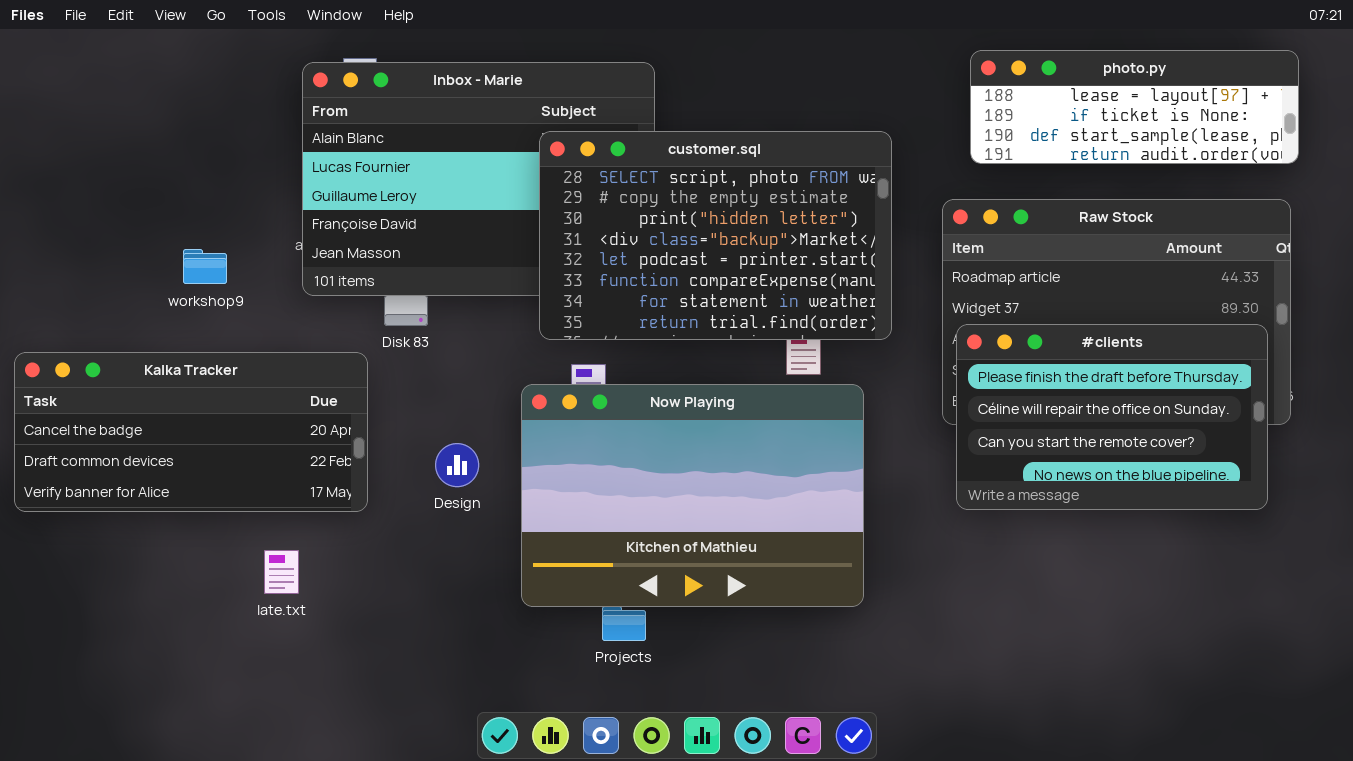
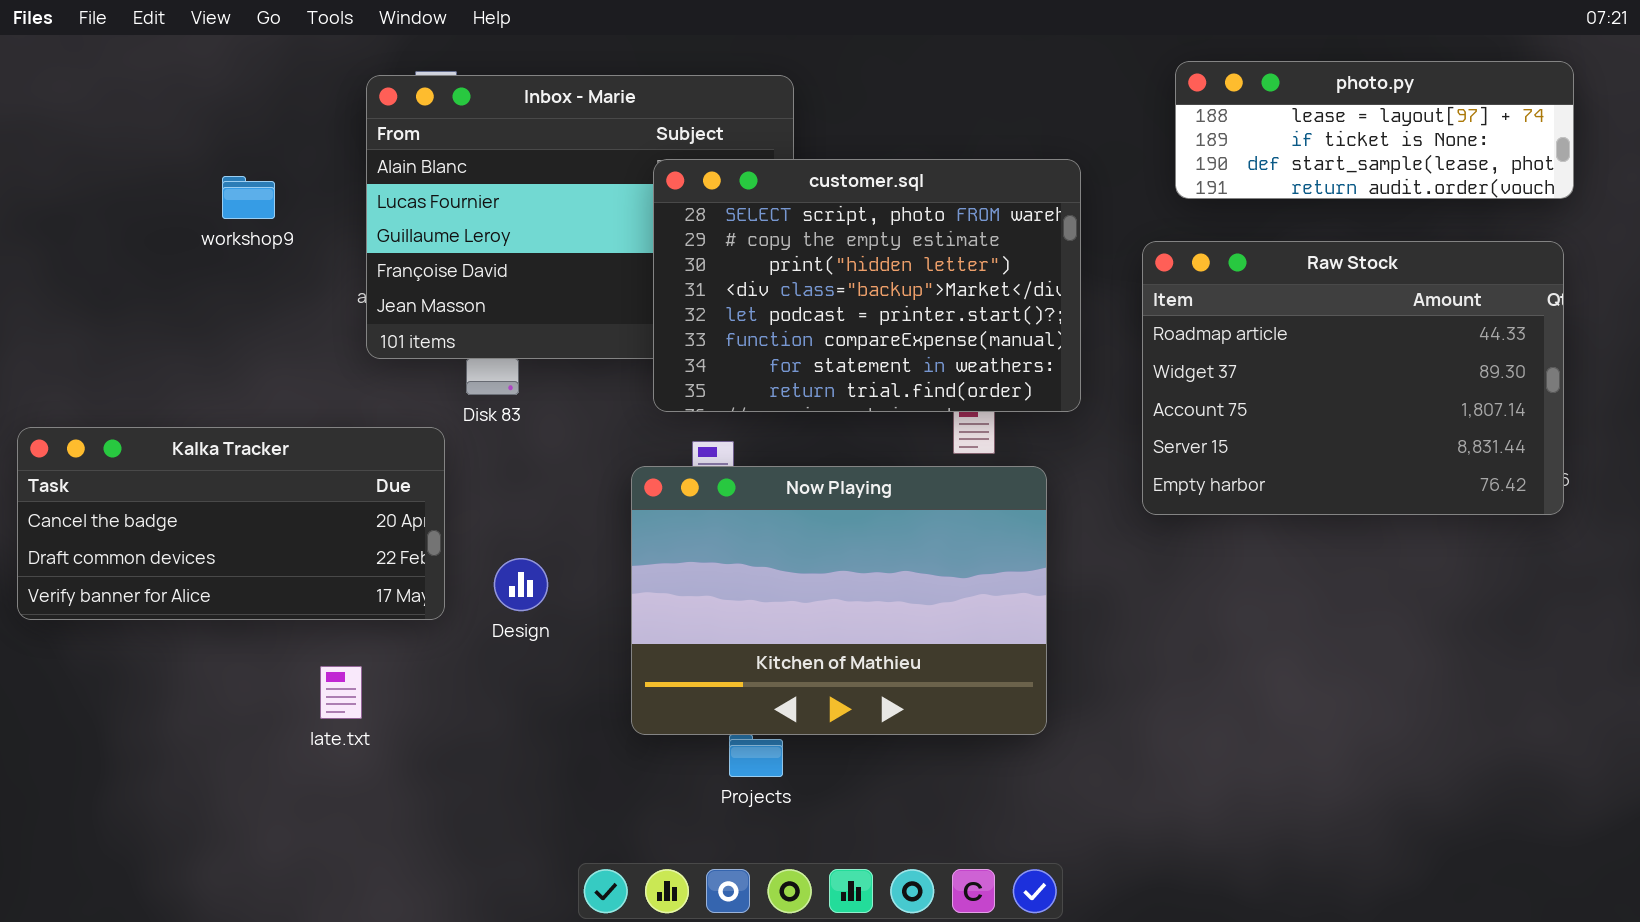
workshop9: [183,249,227,284] -> [222,176,275,219], moved
#clients: [956,324,1268,510] -> none, closed
Design: [435,443,479,487] -> [494,558,548,611], moved

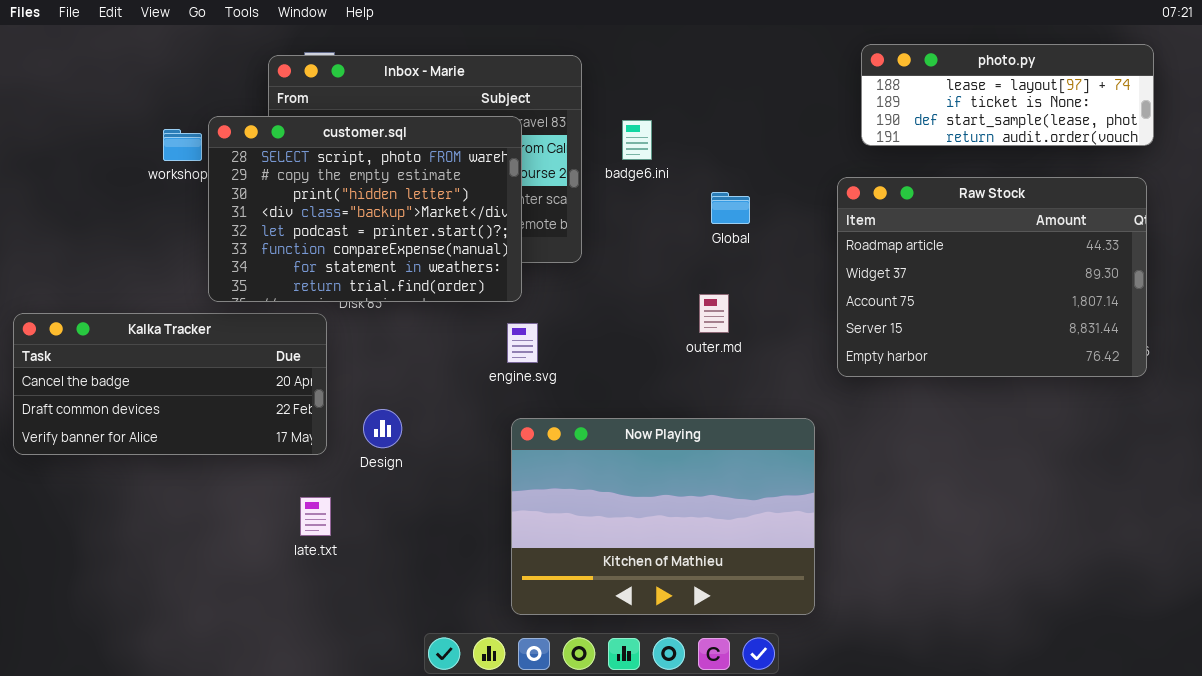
customer.sql: [653,159,1081,412] -> [208,116,522,302], moved
Now Playing: [631,466,1047,735] -> [511,418,815,615], moved
late.txt: [320,666,362,719] -> [300,497,331,536], moved

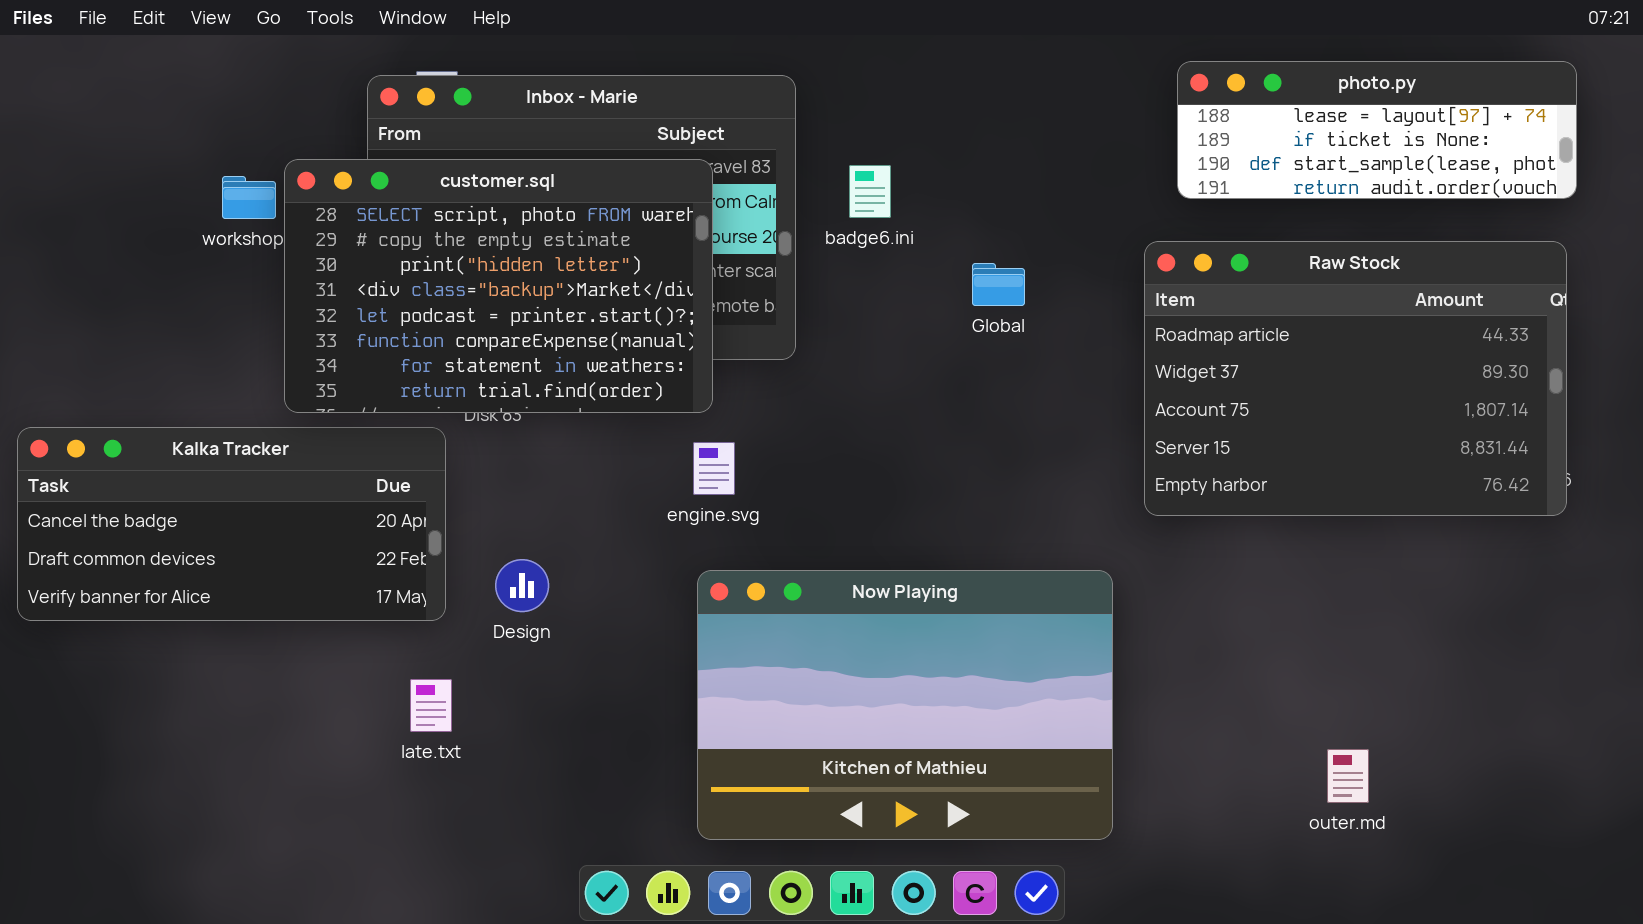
outer.md: [699,294,729,333] -> [1327,749,1369,803], moved

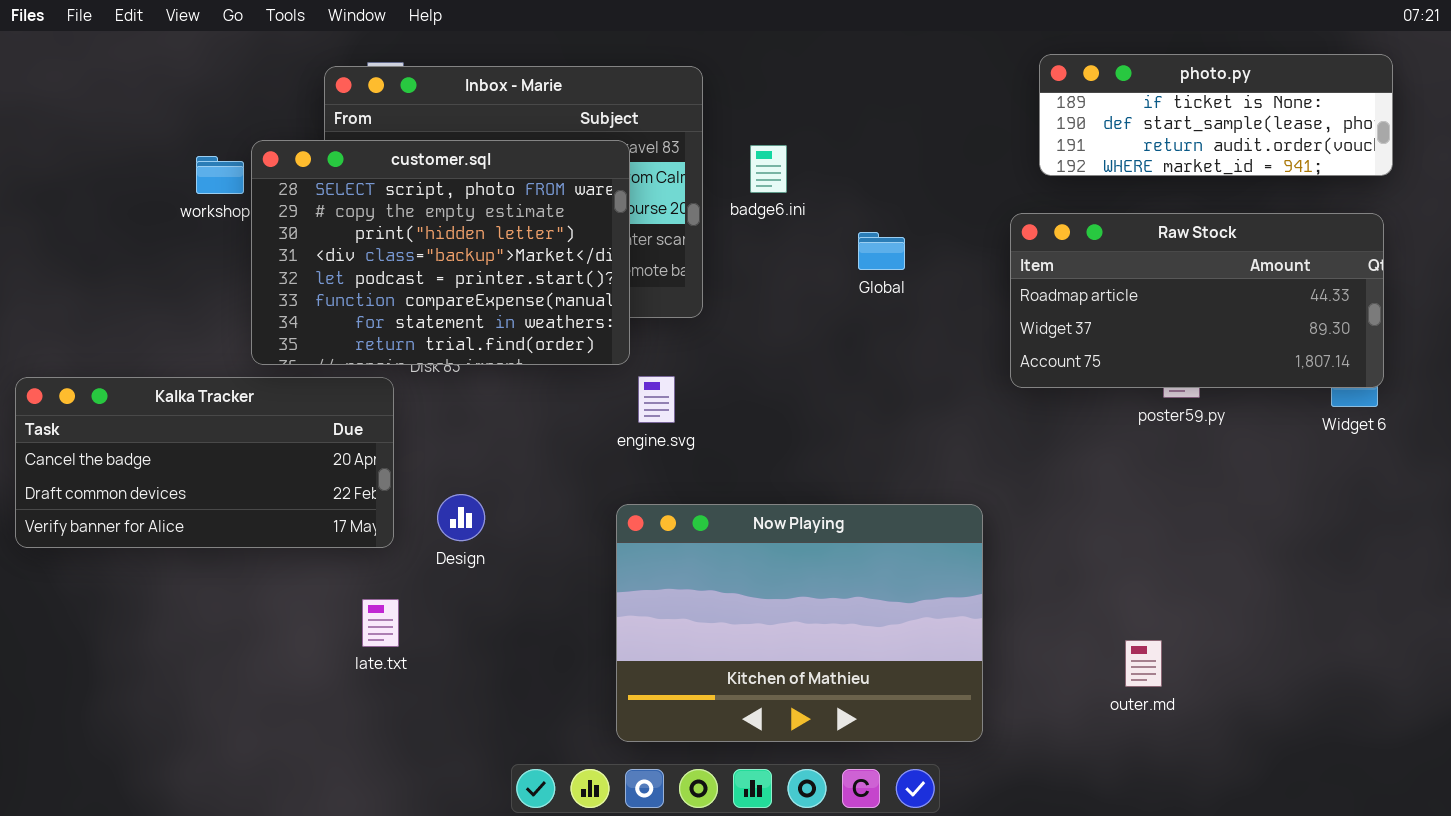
photo.py: [1177,61,1577,199] -> [1039,54,1393,176], scrolled down 1 row
Raw Stock: [1144,241,1567,516] -> [1010,213,1384,388], resized
engine.svg: [693,442,735,495] -> [638,376,675,423], moved
outer.md: [1327,749,1369,803] -> [1125,640,1162,687], moved

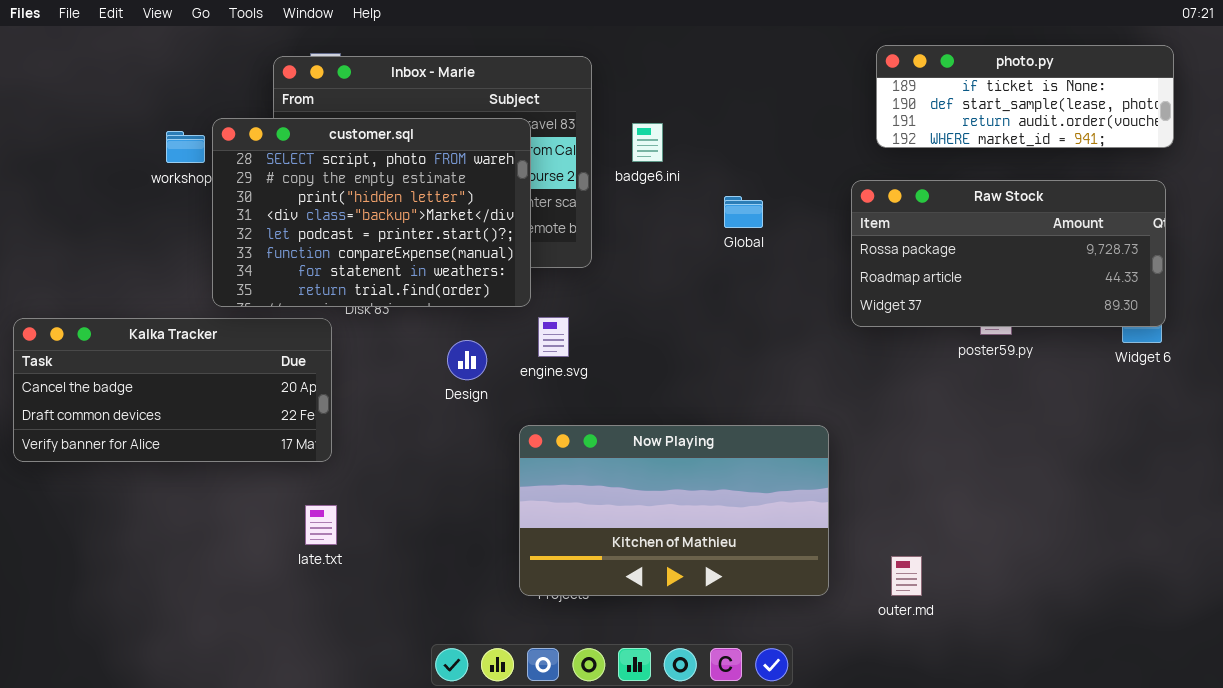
Raw Stock: [1010,213,1384,388] -> [851,180,1166,327], scrolled up 1 row
Design: [437,494,485,541] -> [447,340,487,380], moved
Now Playing: [616,504,983,742] -> [519,425,829,596], resized
outer.md: [1125,640,1162,687] -> [891,556,922,596], moved

